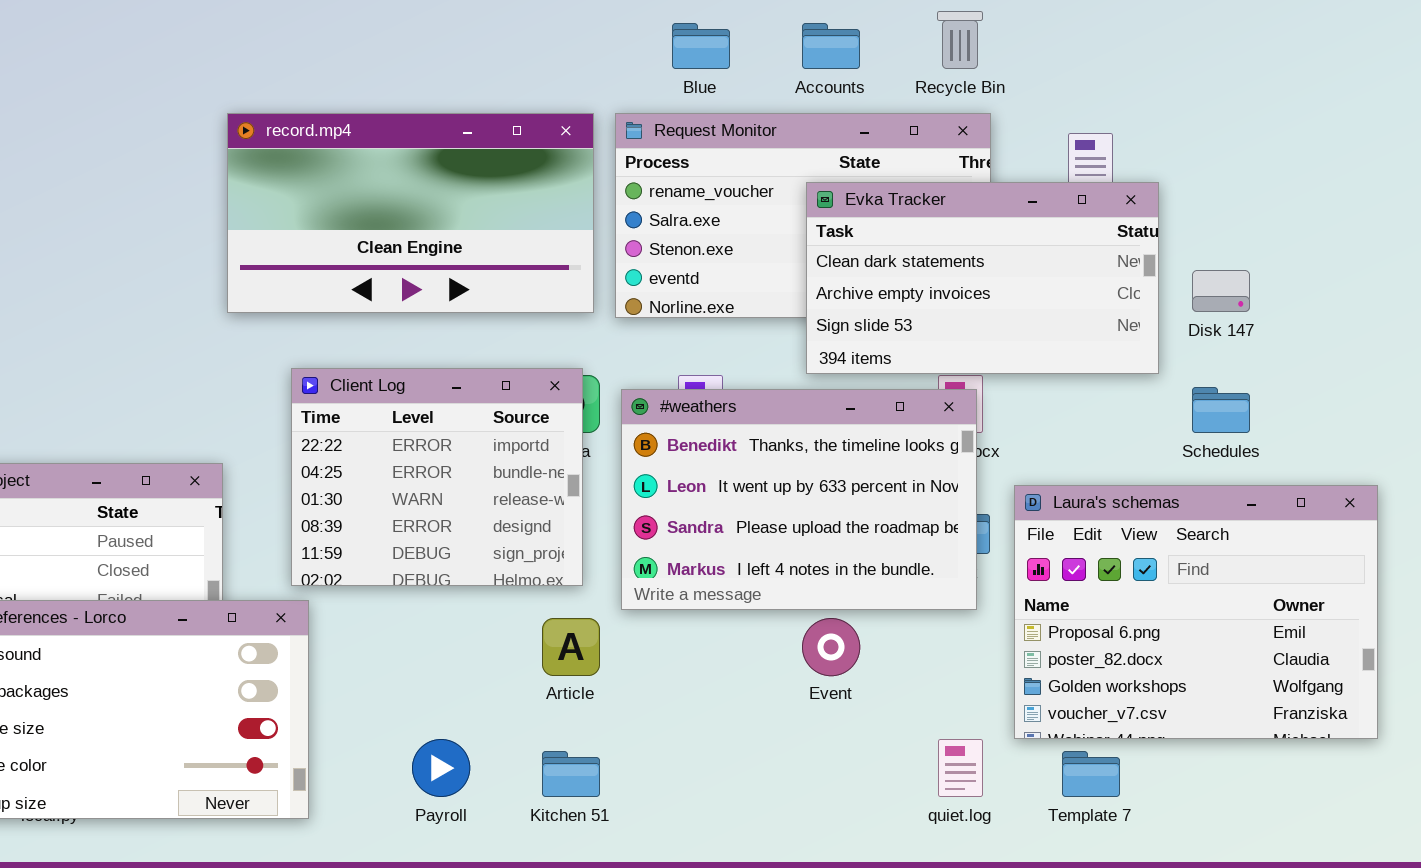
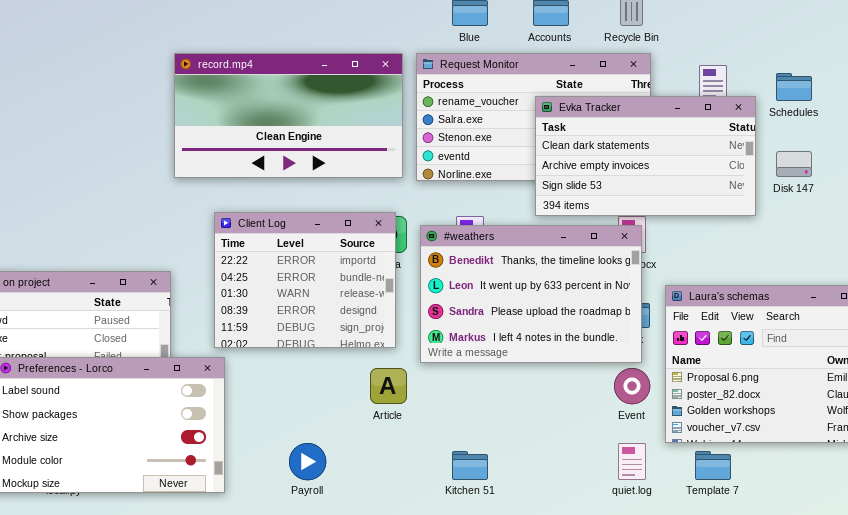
Schedules: [1192,387,1250,433] -> [776,73,812,101], moved
Event: [802,618,860,676] -> [614,368,650,404], moved
Kitchen 51: [542,751,600,797] -> [452,451,488,480], moved

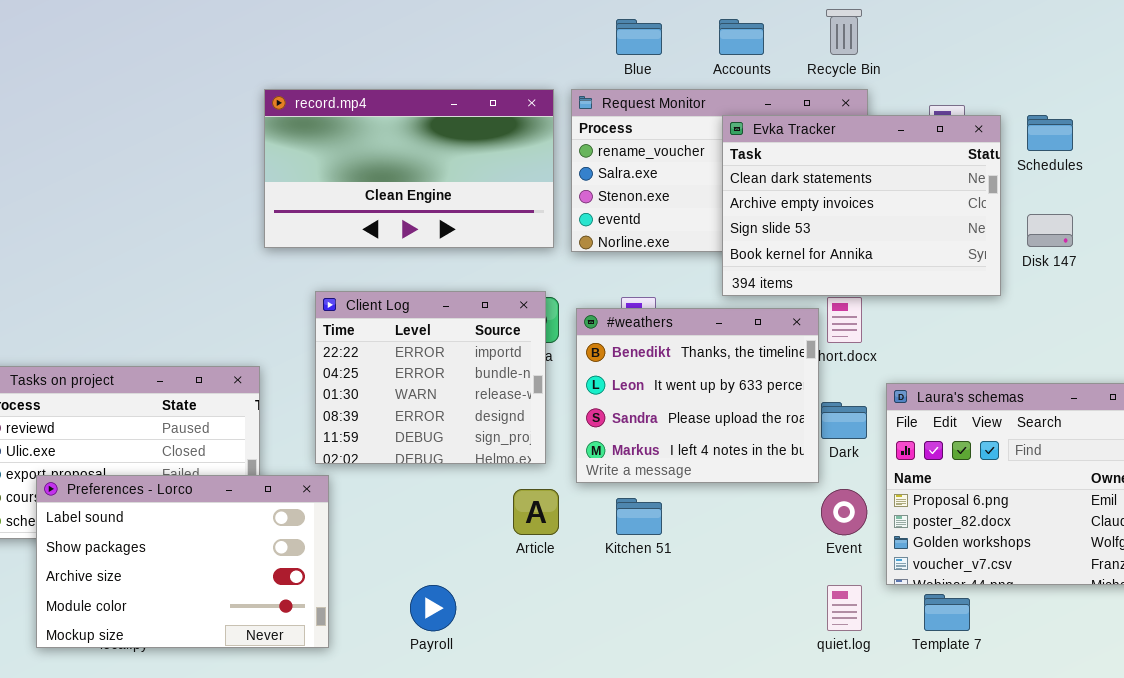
Evka Tracker: [535,96,756,216] -> [722,115,1001,296], resized
#weathers: [420,225,642,363] -> [576,308,819,483], resized
Kitchen 51: [452,451,488,480] -> [616,498,662,535], moved

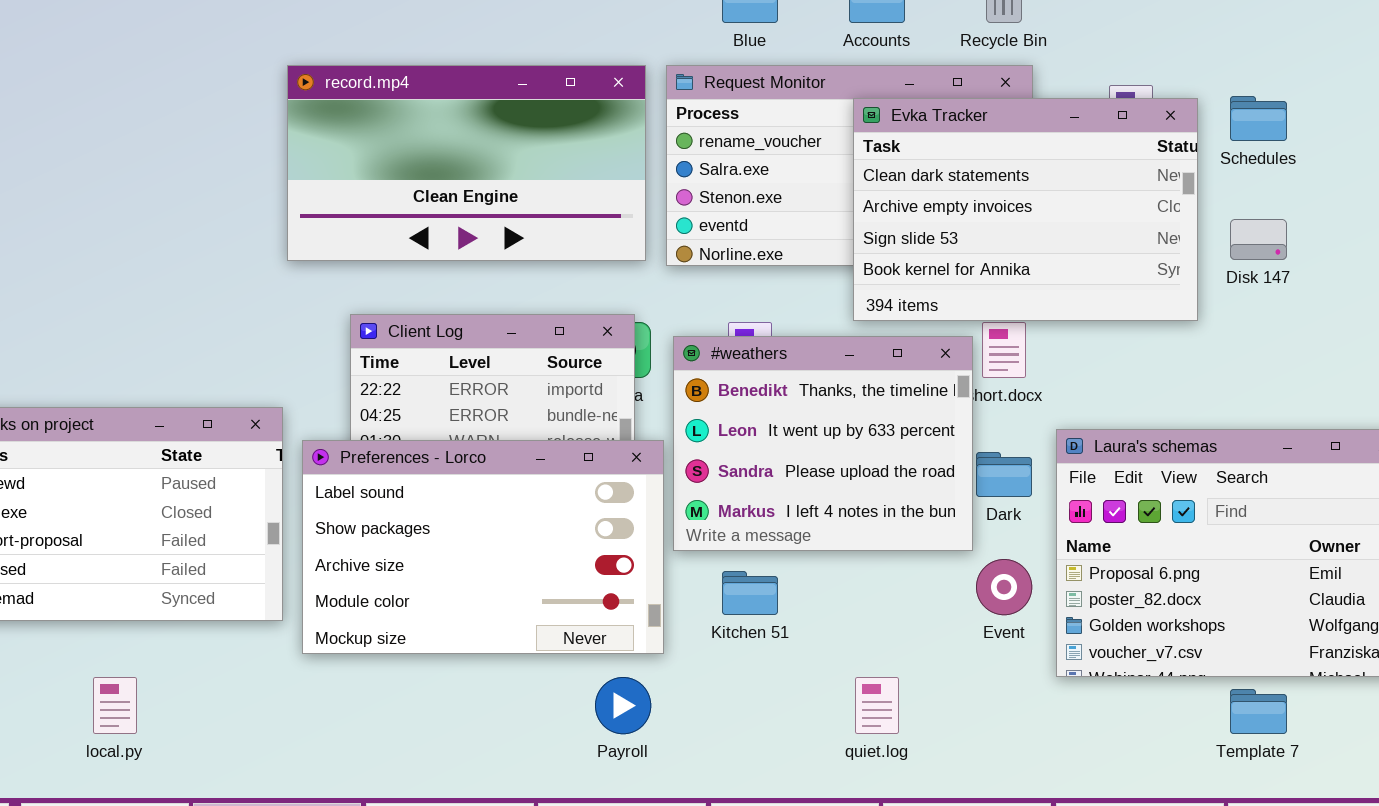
Preferences - Lorco: [36,475,329,648] -> [302,440,664,654], moved
Payroll: [410,585,456,631] -> [595,677,651,734], moved
quiet.log: [827,585,862,631] -> [855,677,899,734], moved
Template 7: [924,594,970,631] -> [1230,689,1287,734], moved

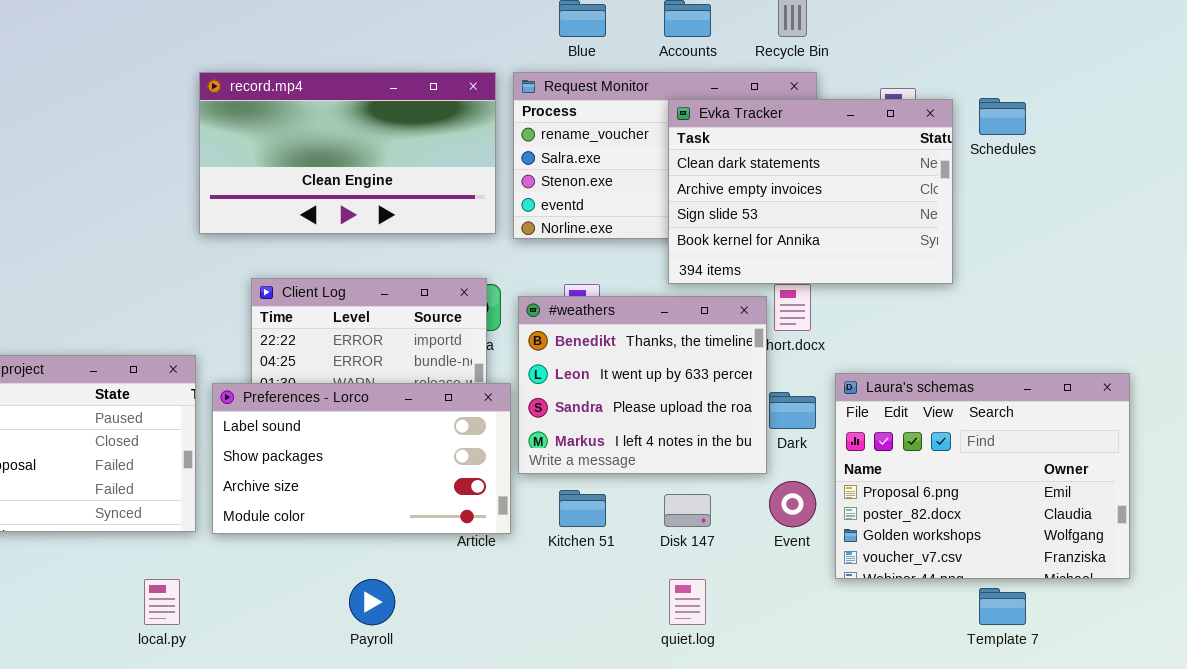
Disk 147: [1230,219,1287,260] -> [664,494,711,527], moved
Preferences - Lorco: [302,440,664,654] -> [212,383,511,534], resized
local.py: [93,677,137,734] -> [144,579,180,625], moved
Payroll: [595,677,651,734] -> [349,579,395,625], moved

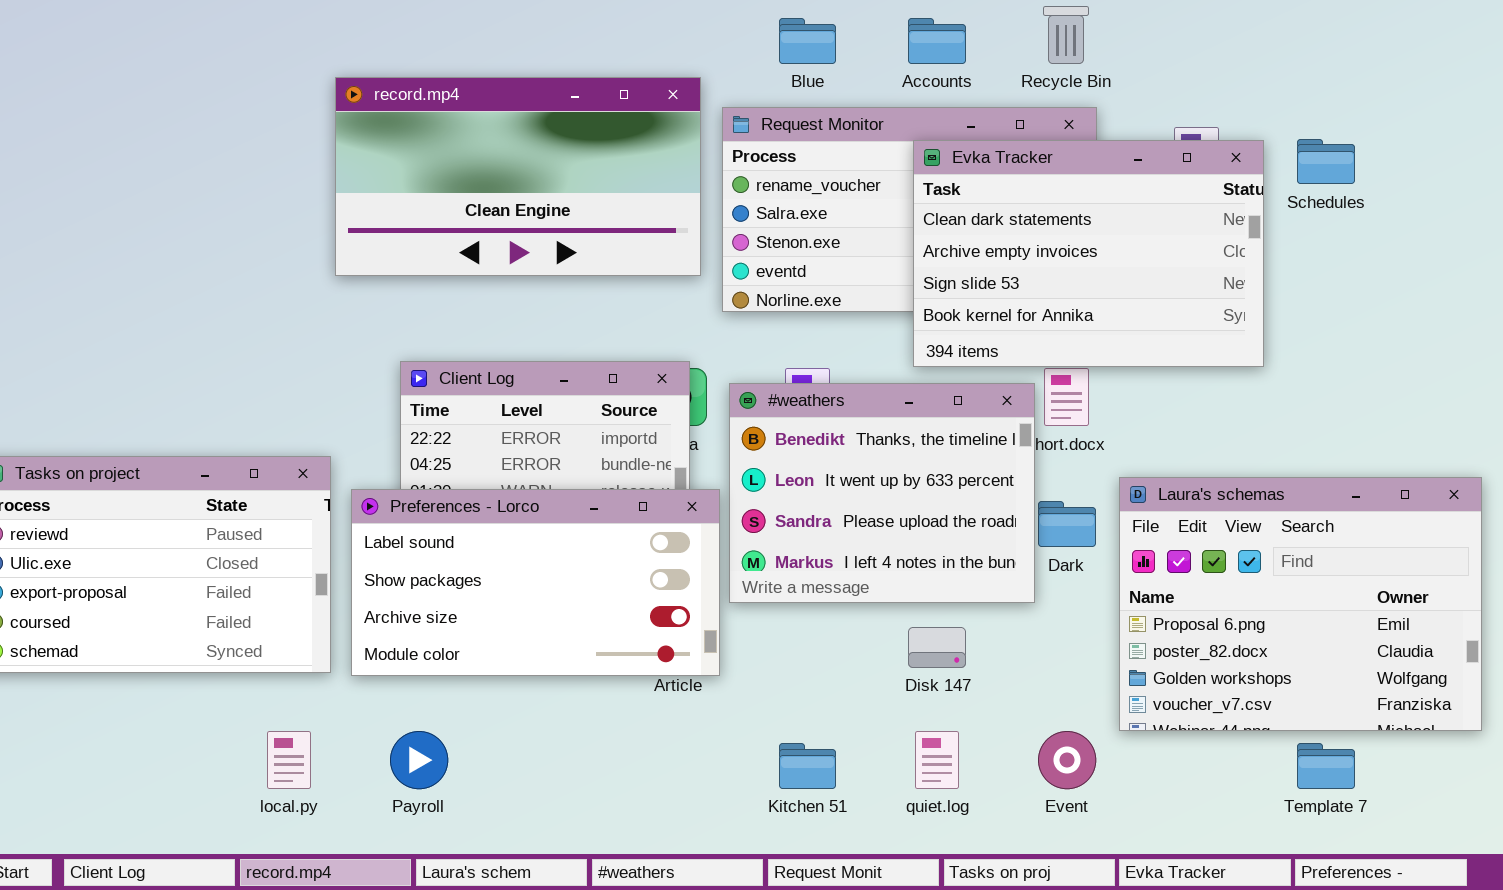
record.mp4: [199,72,496,234] -> [335,77,701,276], moved
Event: [769,481,816,527] -> [1038,731,1096,789], moved
Kitchen 51: [559,490,606,527] -> [779,743,836,789], moved
Payroll: [349,579,395,625] -> [390,731,448,789], moved

